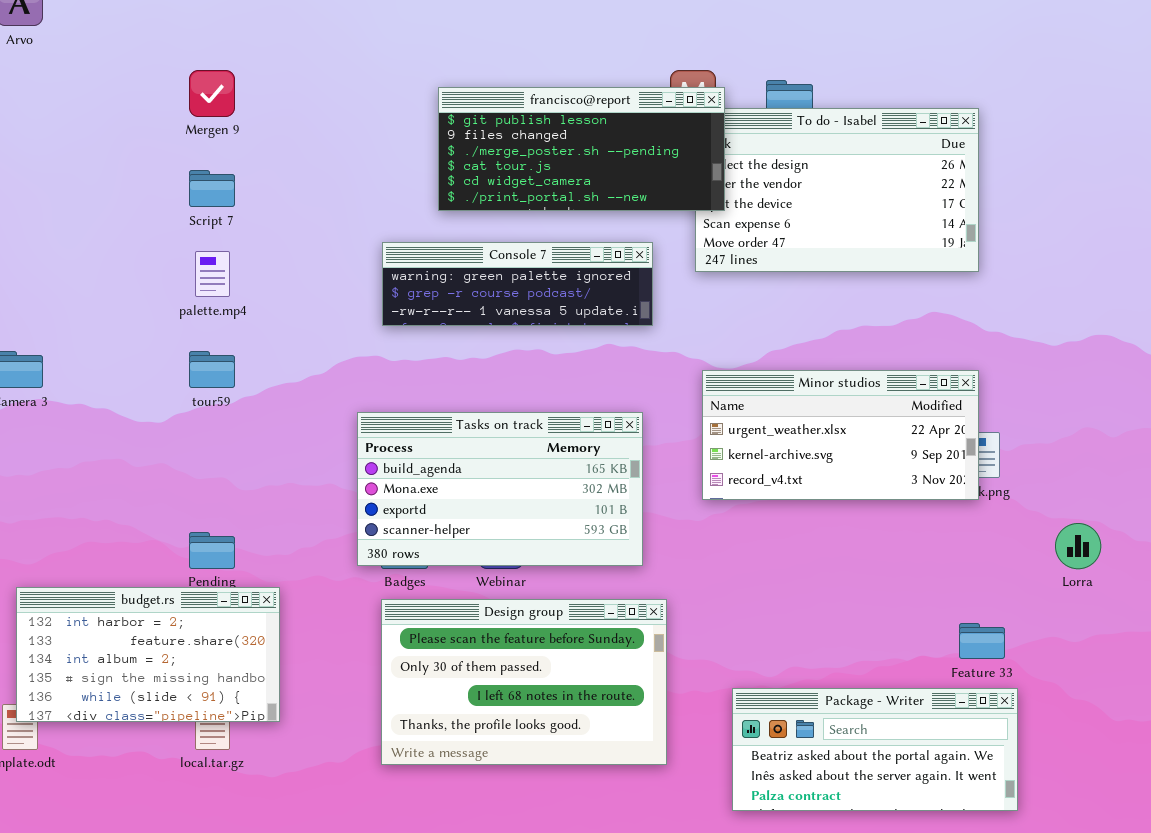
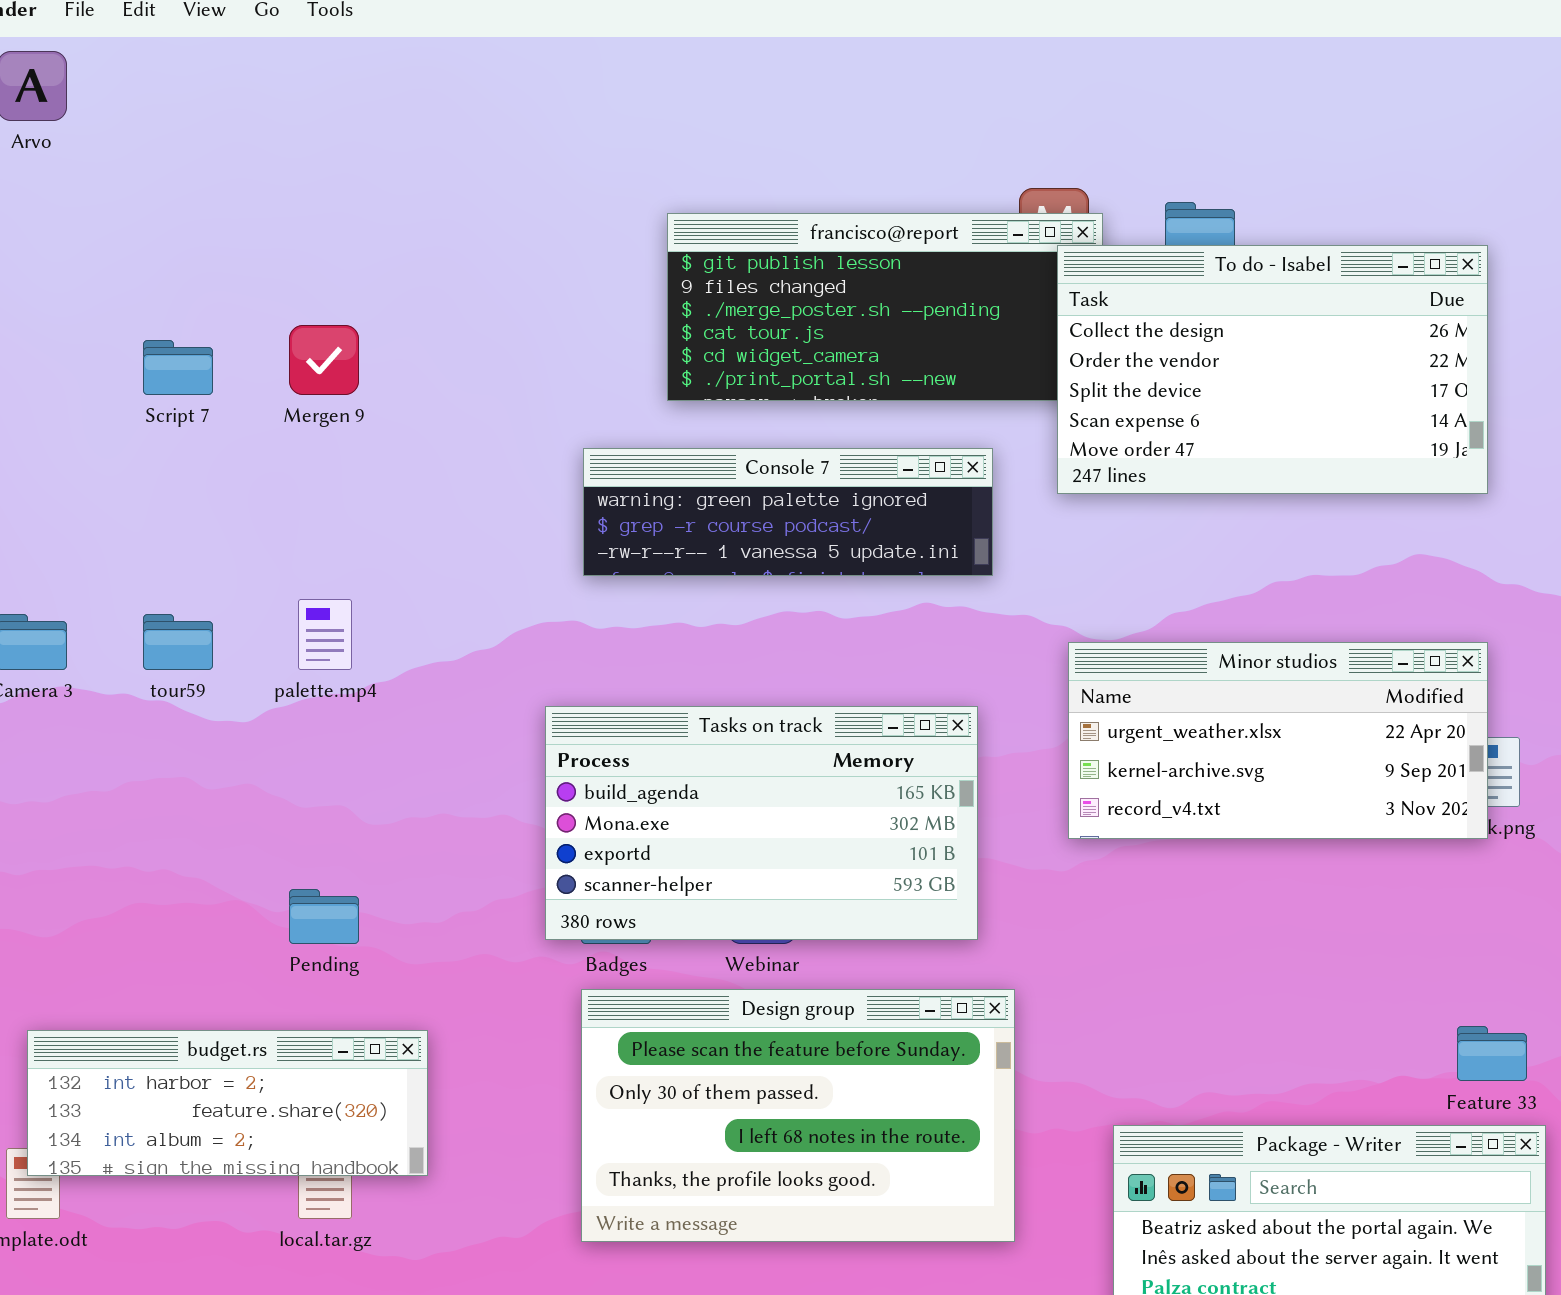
Mergen 9: [189,70,235,117] -> [289,325,359,395], moved
To do - Isabel: [695,108,979,272] -> [1057,245,1488,494], raised
Script 7: [189,170,235,207] -> [143,340,213,395], moved
palette.mp4: [195,251,230,297] -> [298,599,352,670], moved
tour59: [189,351,235,388] -> [143,614,213,670], moved
budget.rs: [16,587,280,722] -> [27,1030,428,1176], resized

